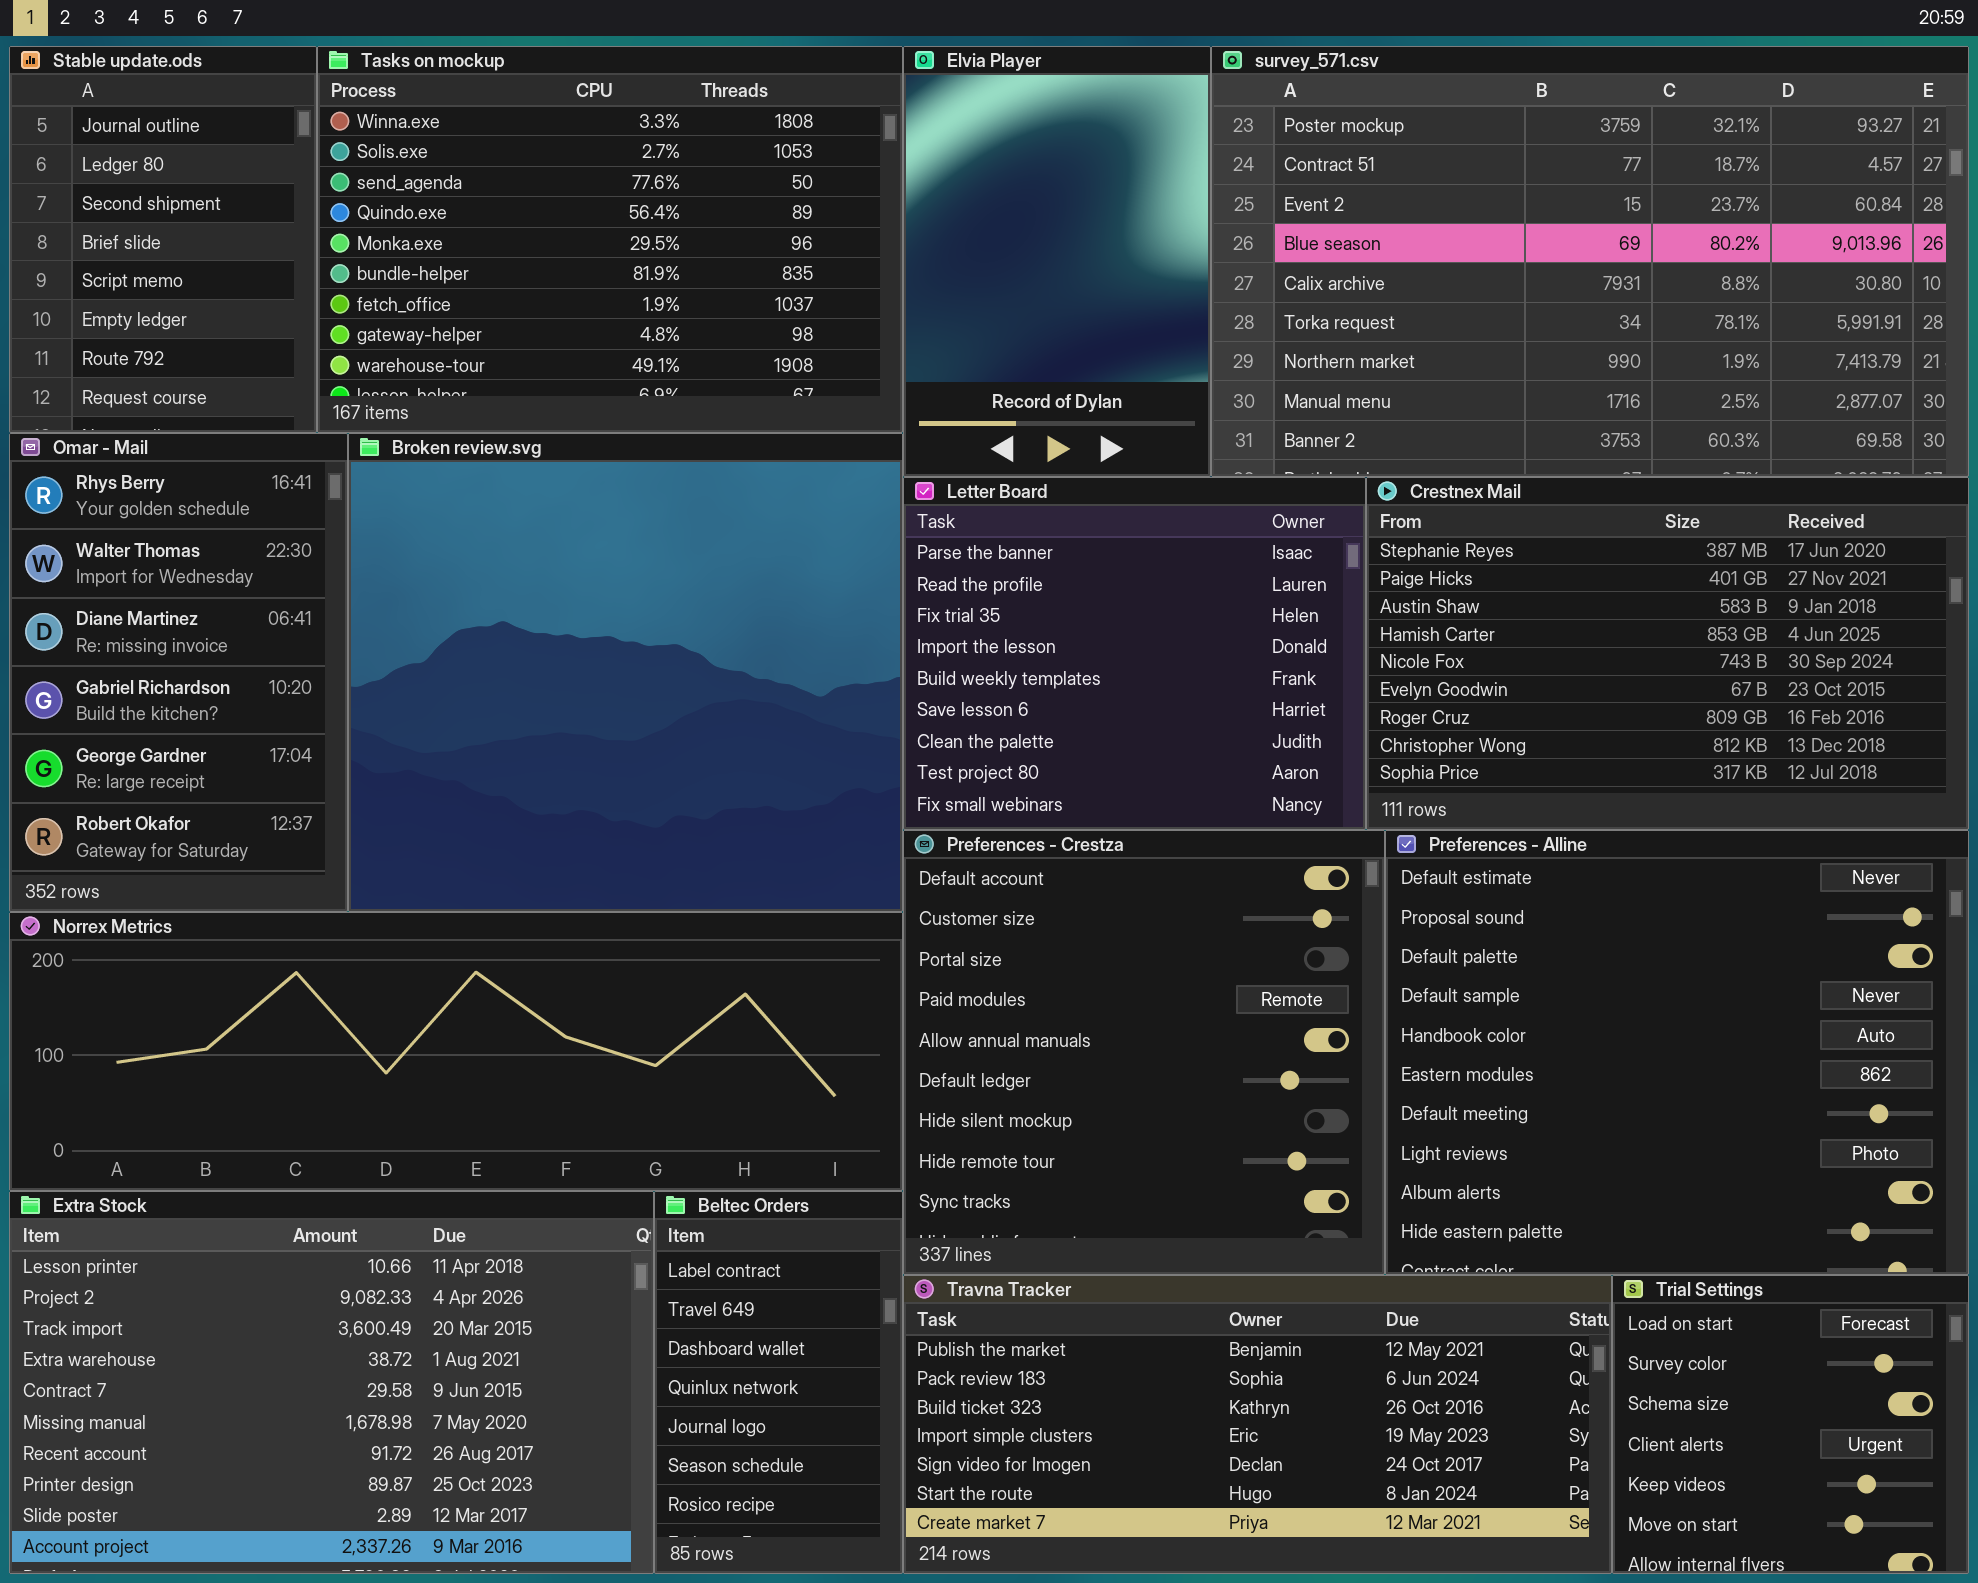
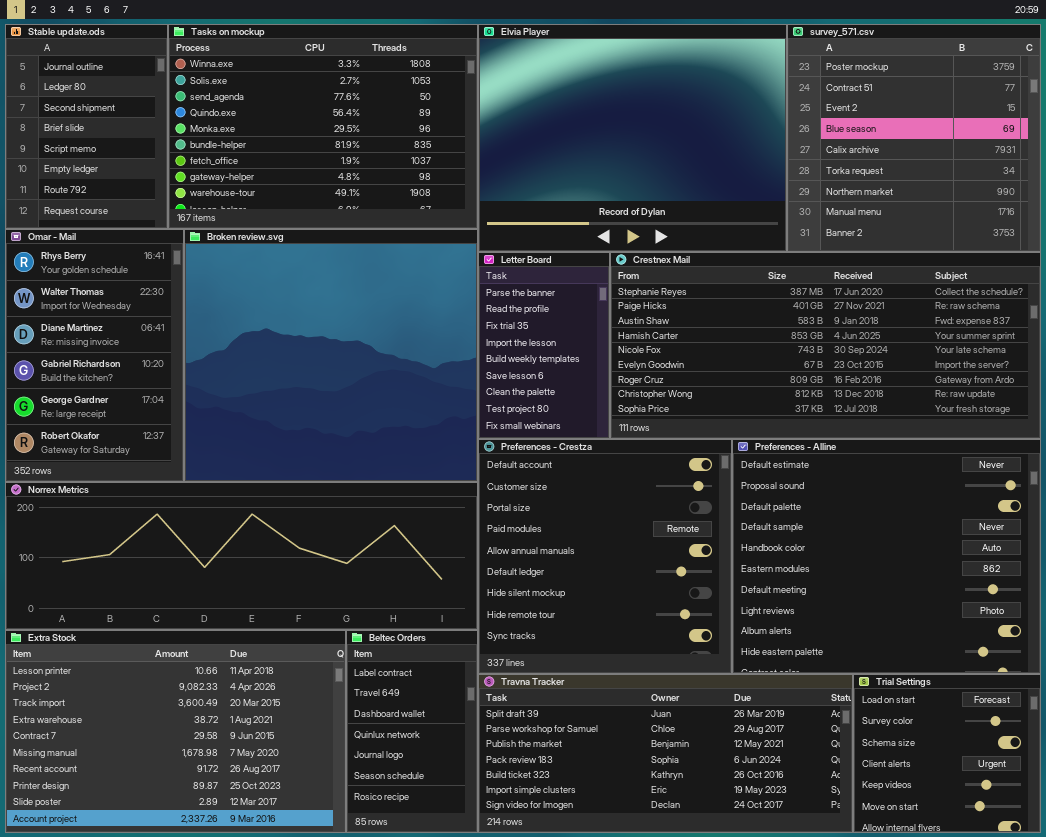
Elvia Player: [903,46,1211,477] -> [478,24,787,252], resized
survey_571.csv: [1211,46,1969,477] -> [787,24,1041,252], resized
Letter Board: [903,477,1366,830] -> [478,252,610,439], resized
Crestnex Mail: [1366,477,1969,830] -> [610,252,1041,439], resized
Travna Tracker: [903,1275,1612,1574] -> [478,674,853,833], scrolled up 2 rows

